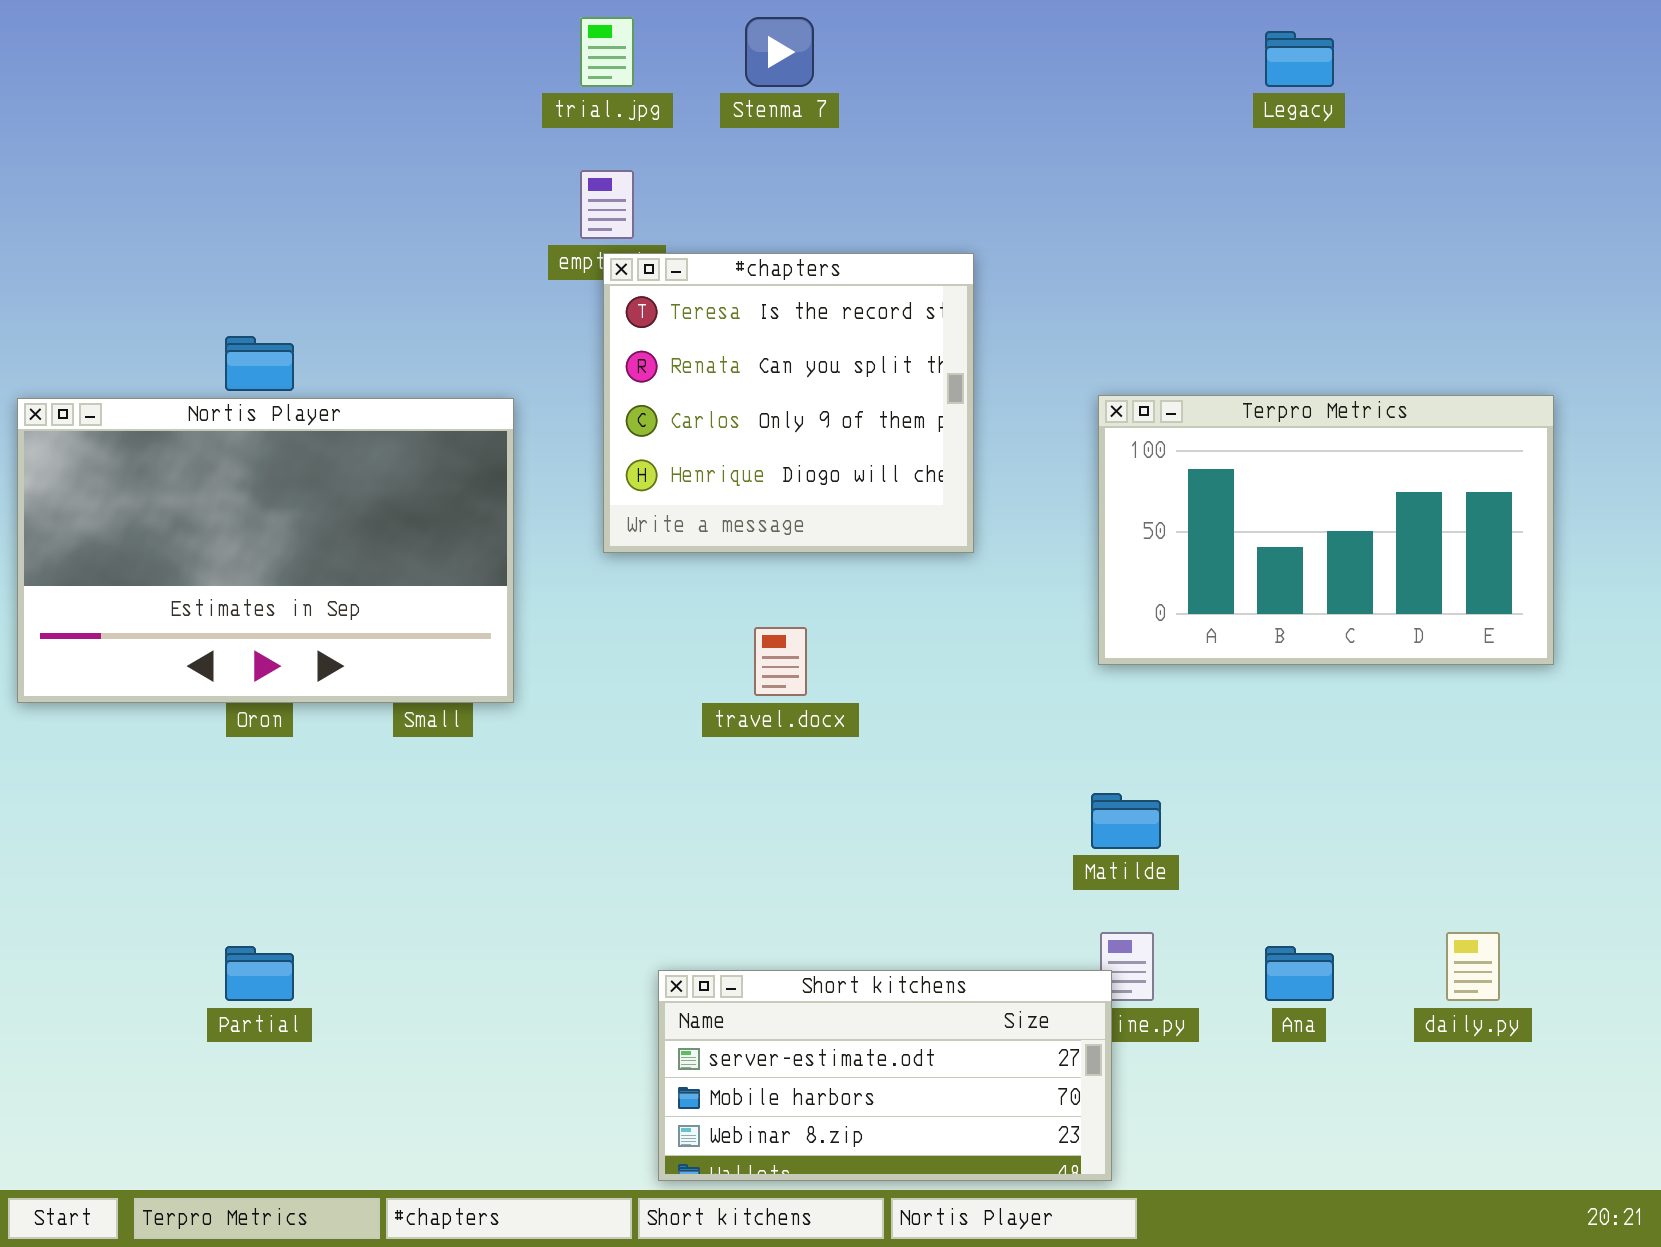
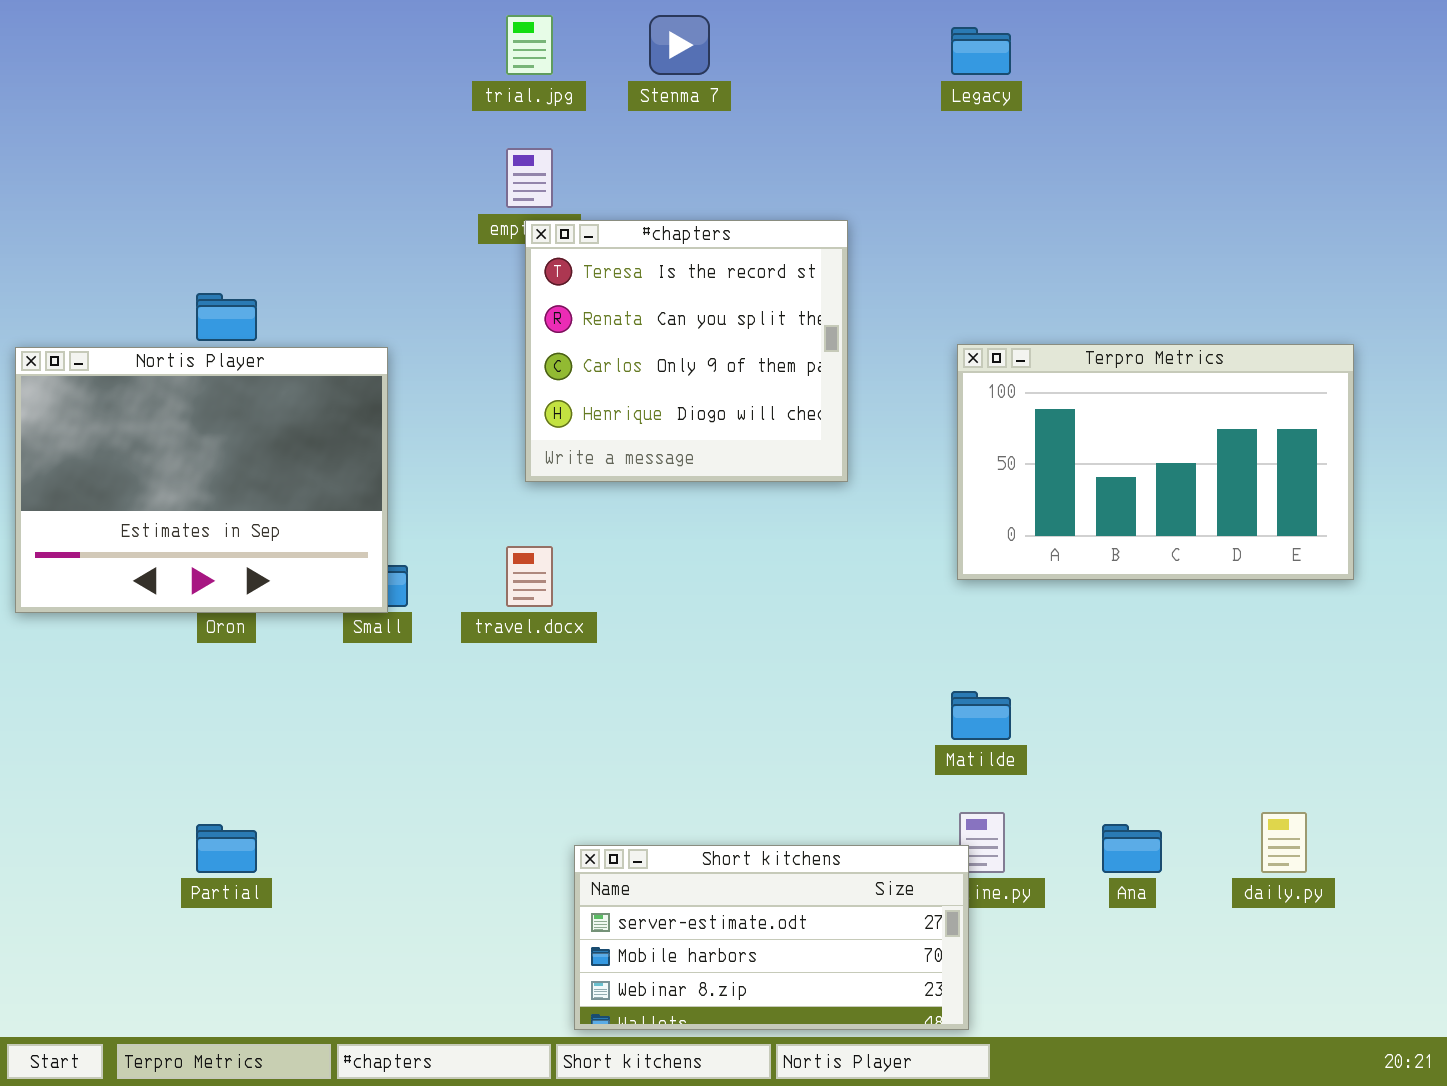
Legacy: [1265,31,1334,87] -> [951,27,1011,75], moved
Nortis Player: [17,398,514,703] -> [15,347,388,613], resized
travel.docx: [754,627,807,696] -> [506,546,553,607], moved

